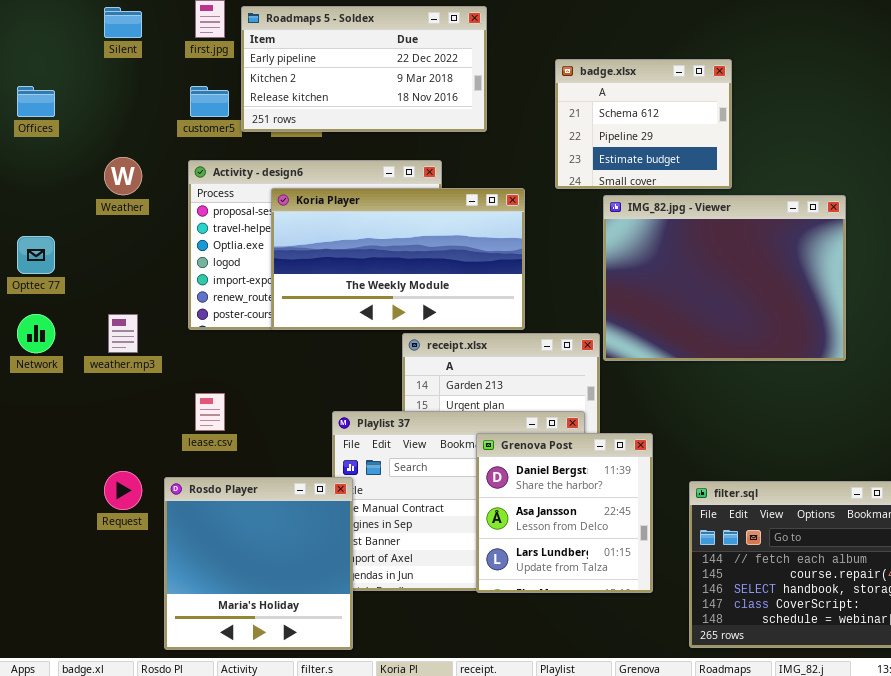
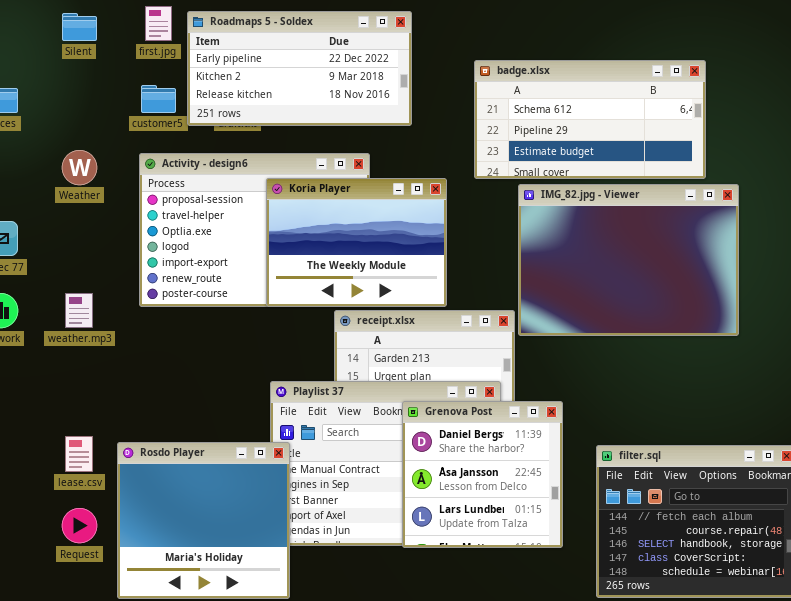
badge.xlsx: [555,59,732,189] -> [474,60,706,179], resized
Koria Player: [271,188,525,330] -> [266,178,447,307], resized
lease.csv: [195,393,225,431] -> [65,436,93,472], moved
Request: [104,471,142,510] -> [62,508,97,543], moved

